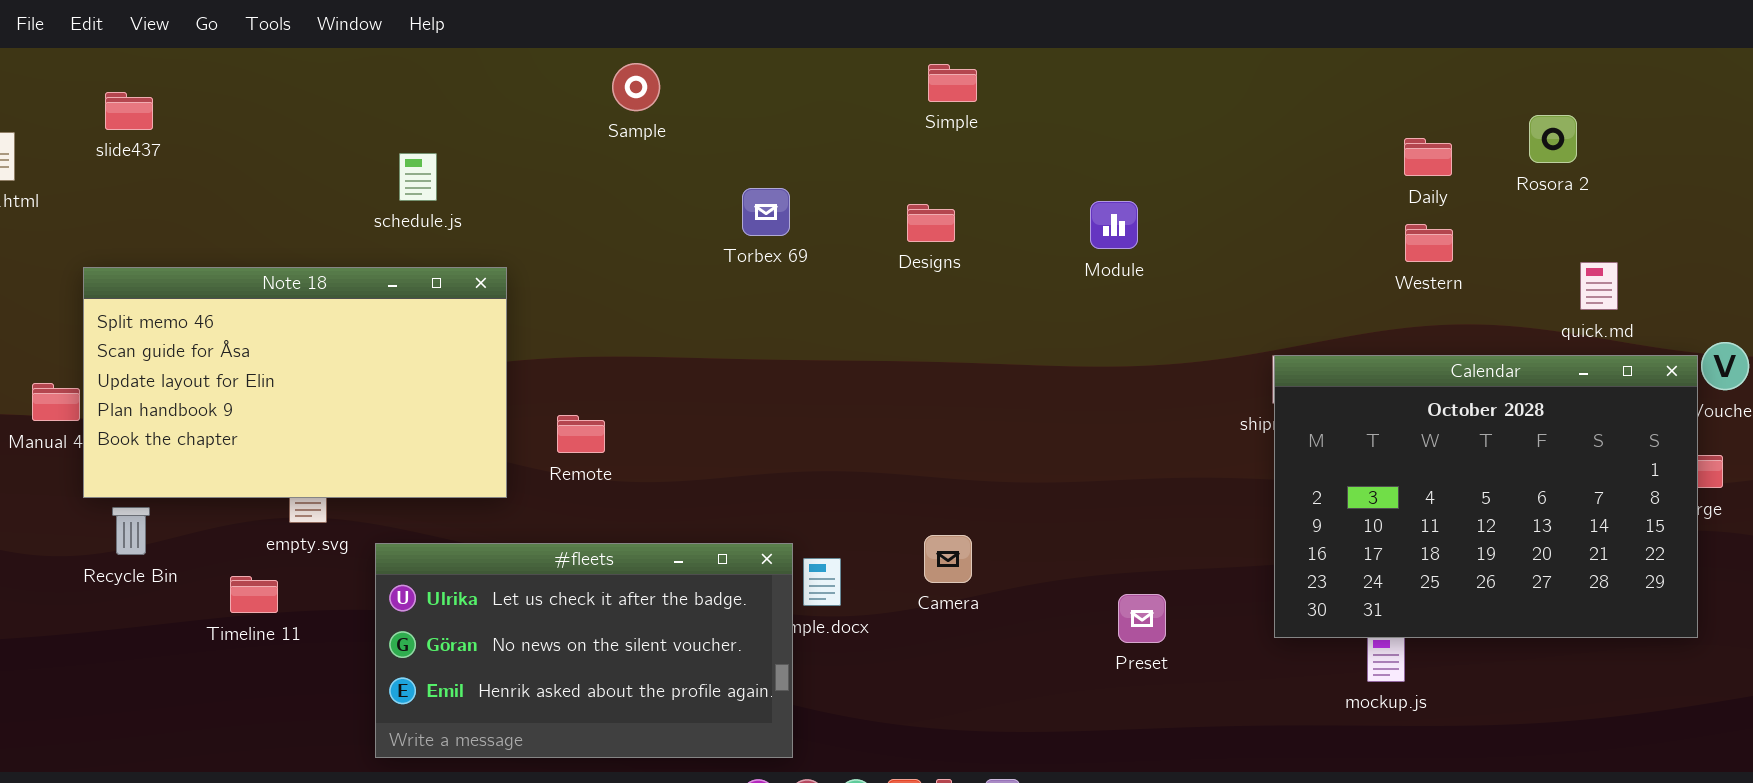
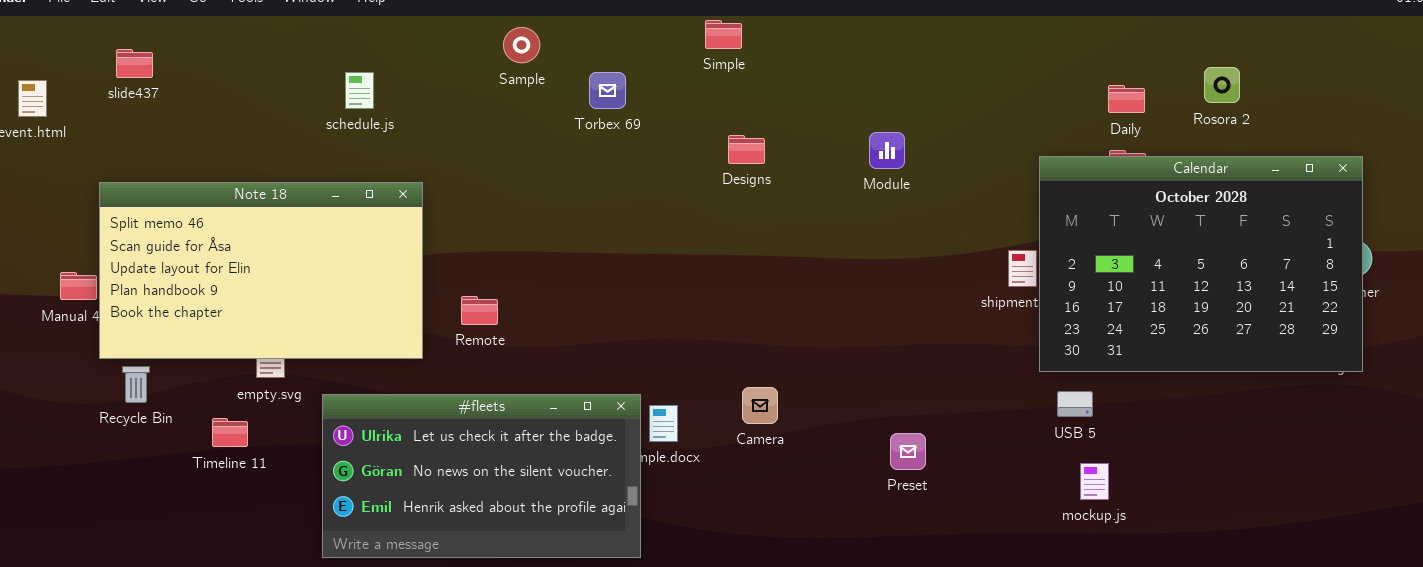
Simple: [928,64,977,102] -> [705,20,742,49], moved
schedule.js: [399,153,437,201] -> [345,72,374,109], moved
Torbex 69: [742,188,790,236] -> [589,72,626,109], moved
Calendar: [1274,355,1698,638] -> [1039,156,1363,372], moved

